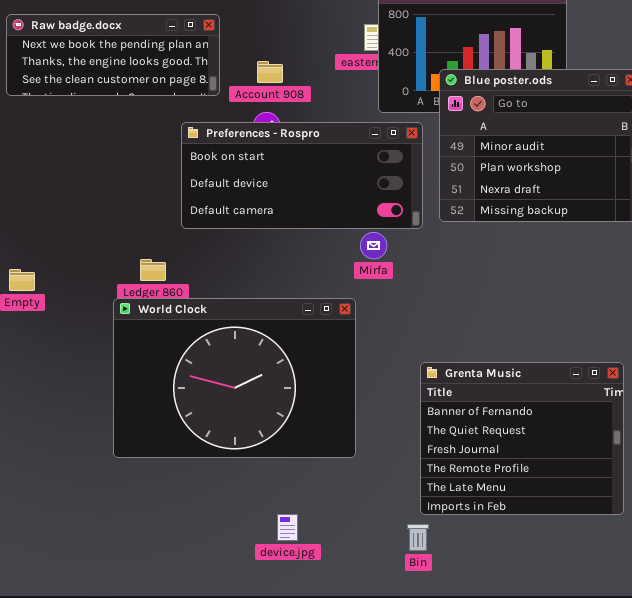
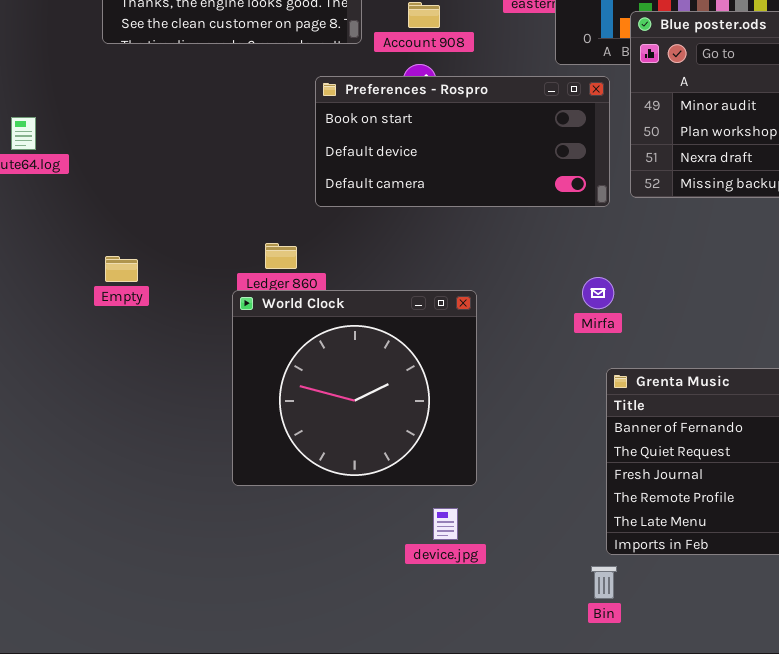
Mirfa: [360,232,387,259] -> [582,277,614,309], moved
World Clock: [113,298,356,458] -> [232,290,477,486], resized
device.jpg: [277,514,298,541] -> [433,508,458,540], moved

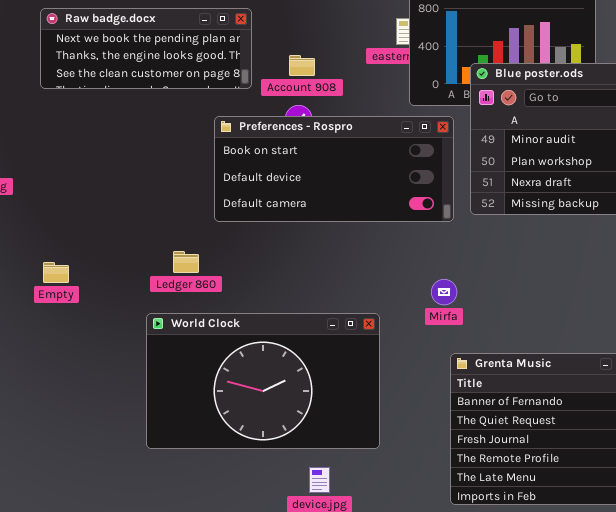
World Clock: [232,290,477,486] -> [146,313,380,449], resized

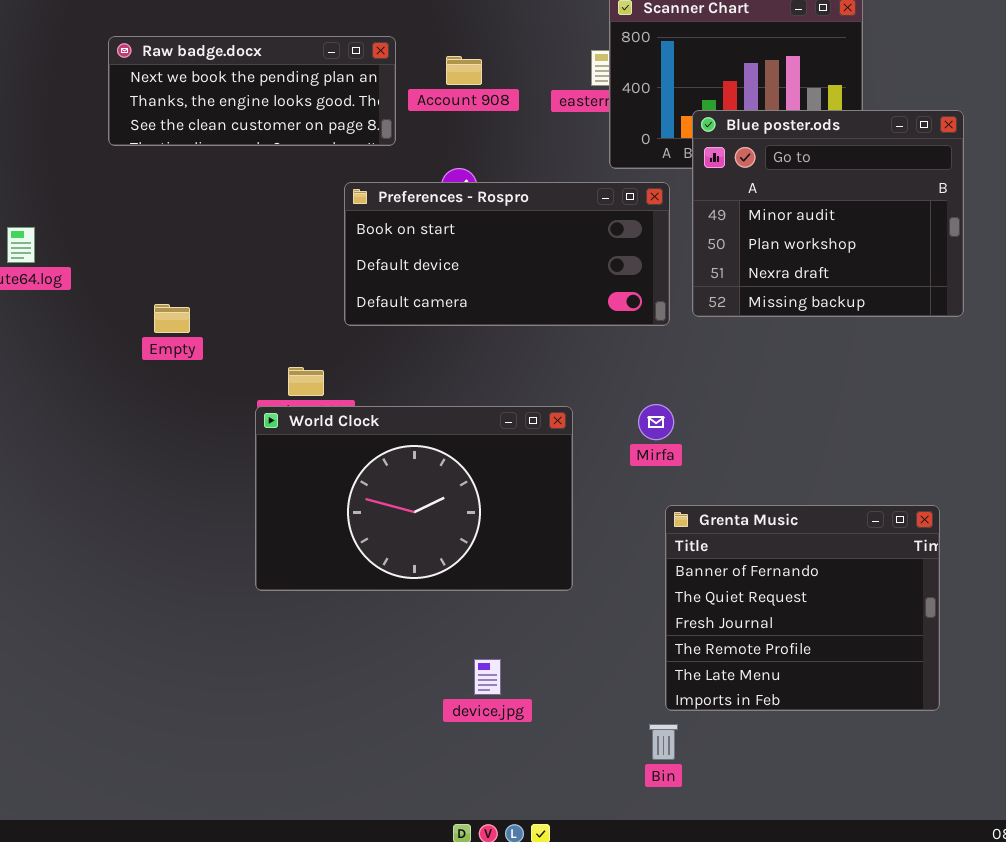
Account 908: [289,55,315,76] -> [446,56,482,85], moved
Empty: [43,262,69,283] -> [154,304,190,333], moved
World Clock: [146,313,380,449] -> [255,406,573,591], moved

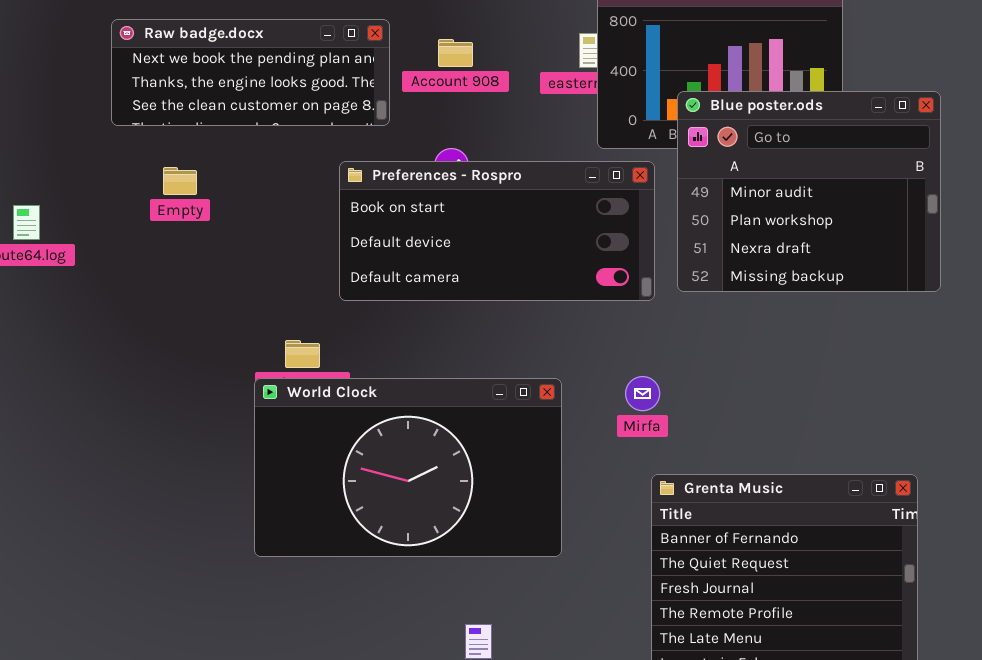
Empty: [154,304,190,333] -> [163,167,197,195], moved

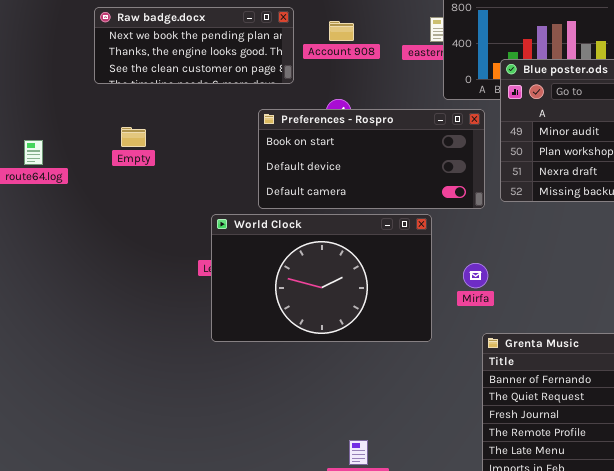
Empty: [163,167,197,195] -> [121,127,146,147], moved
World Clock: [254,378,562,557] -> [211,214,432,342], moved

